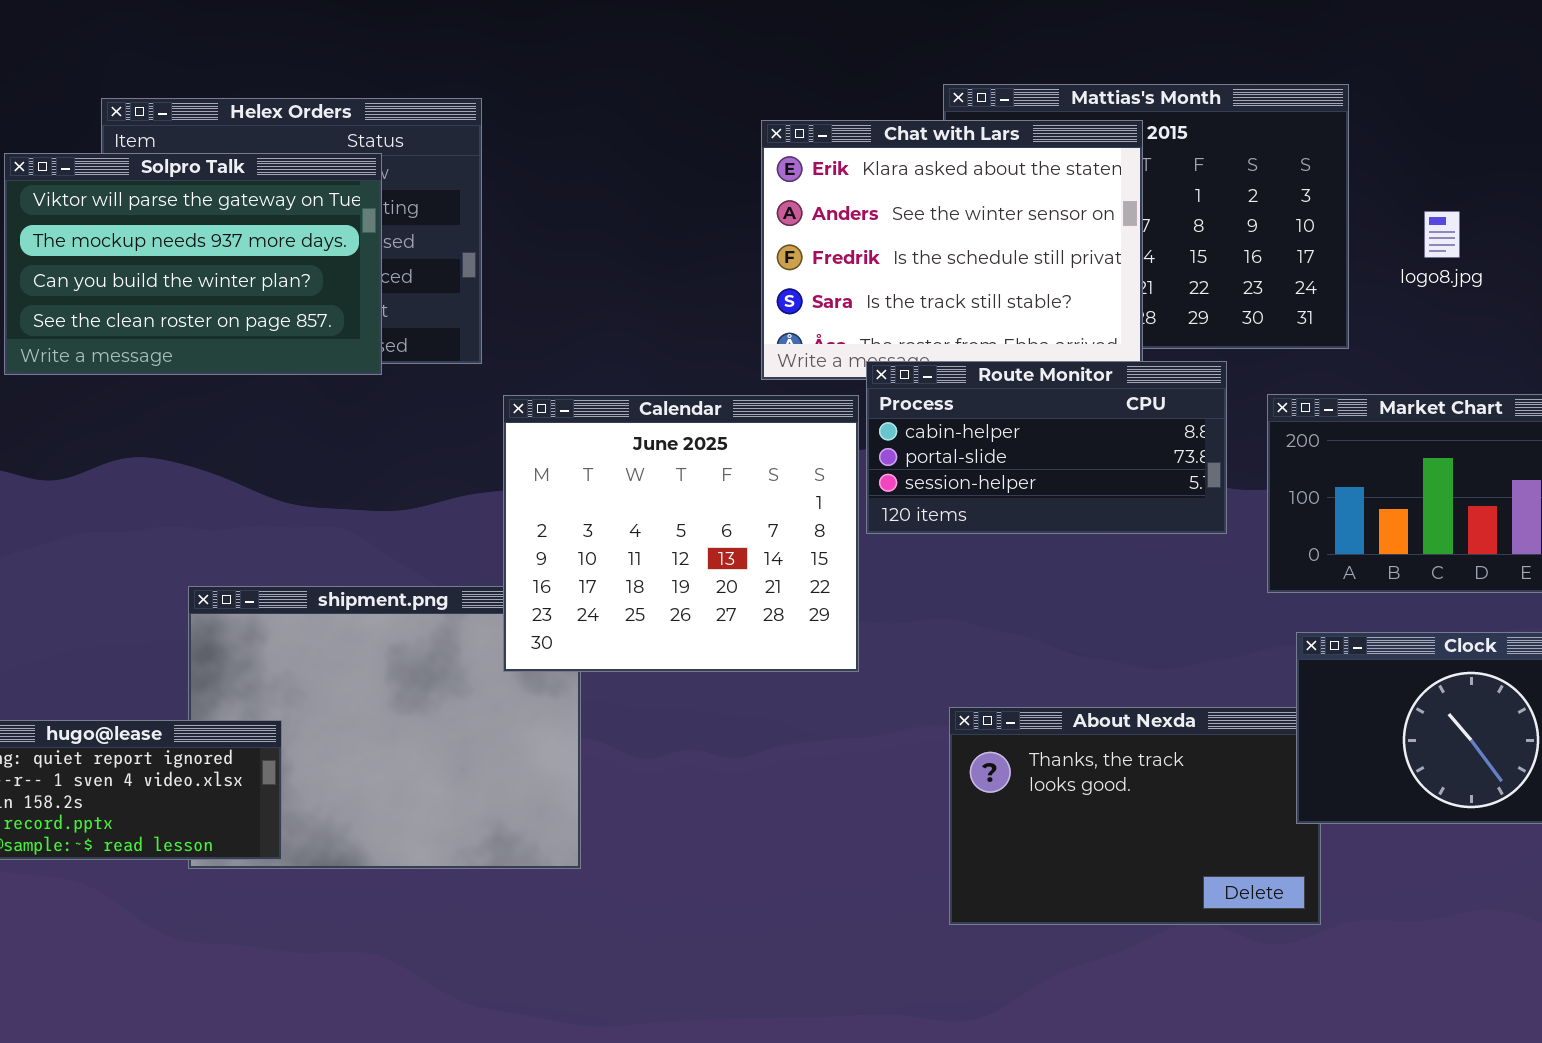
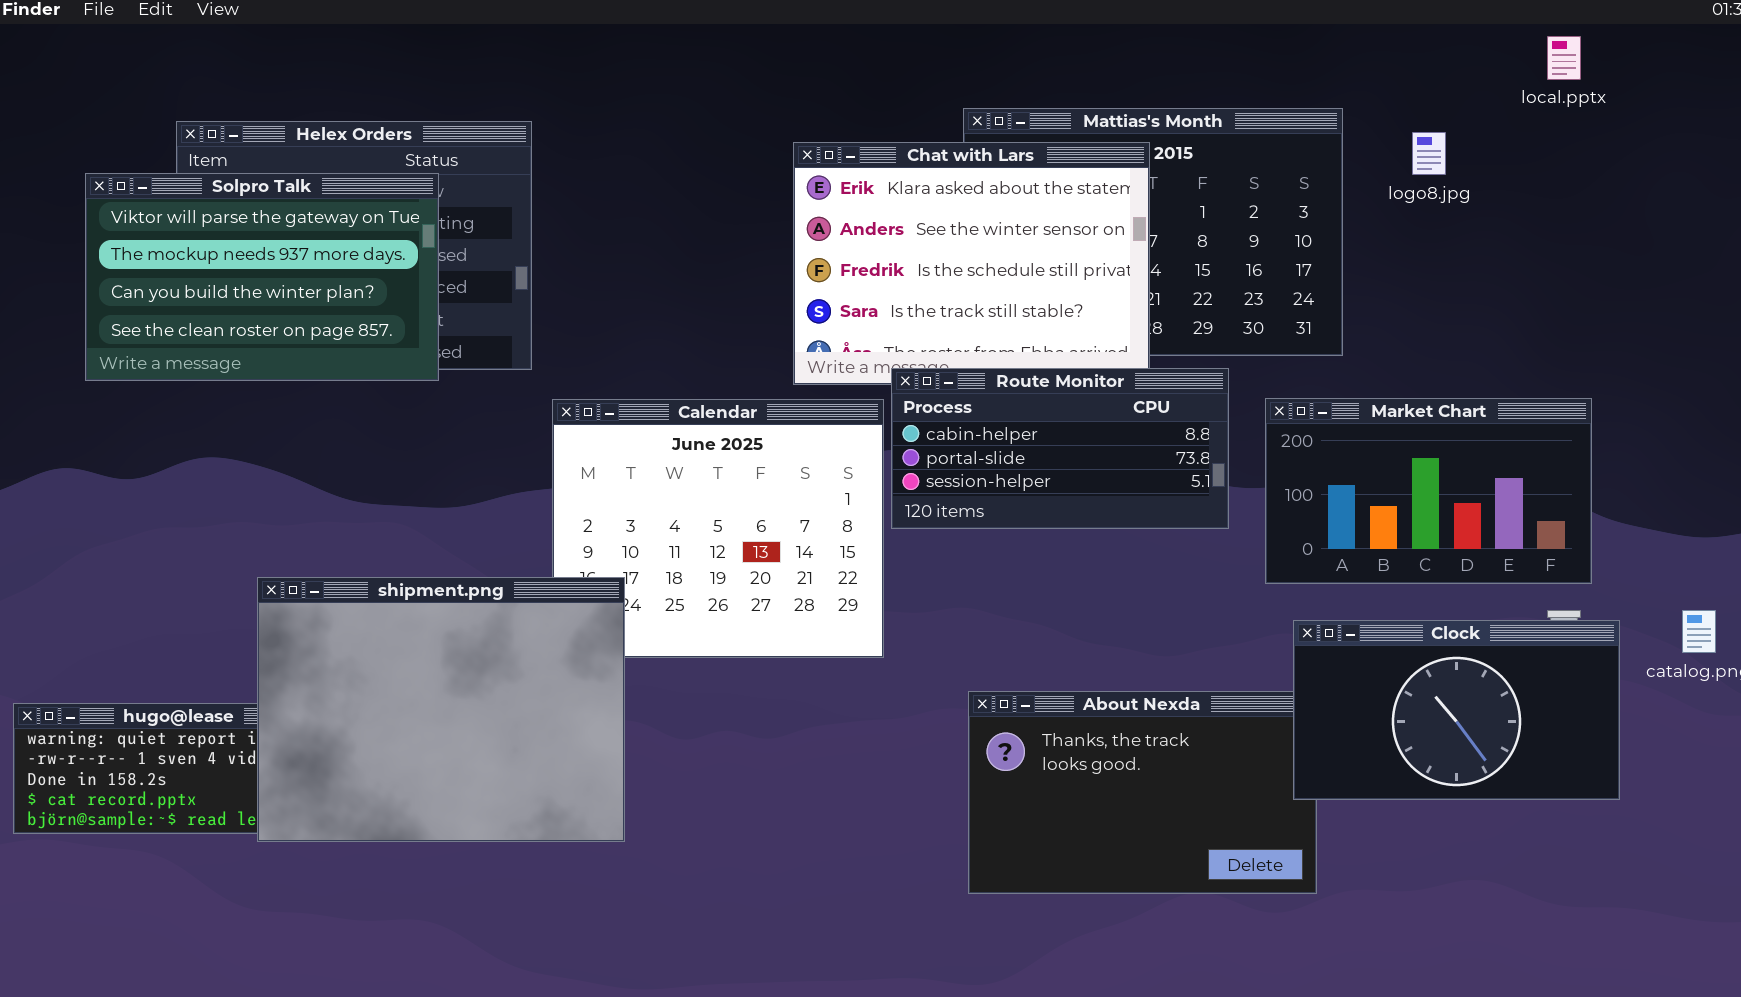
logo8.jpg: [1424,211,1460,258] -> [1412,132,1446,175], moved
shipment.png: [188,586,581,869] -> [257,577,625,842], raised

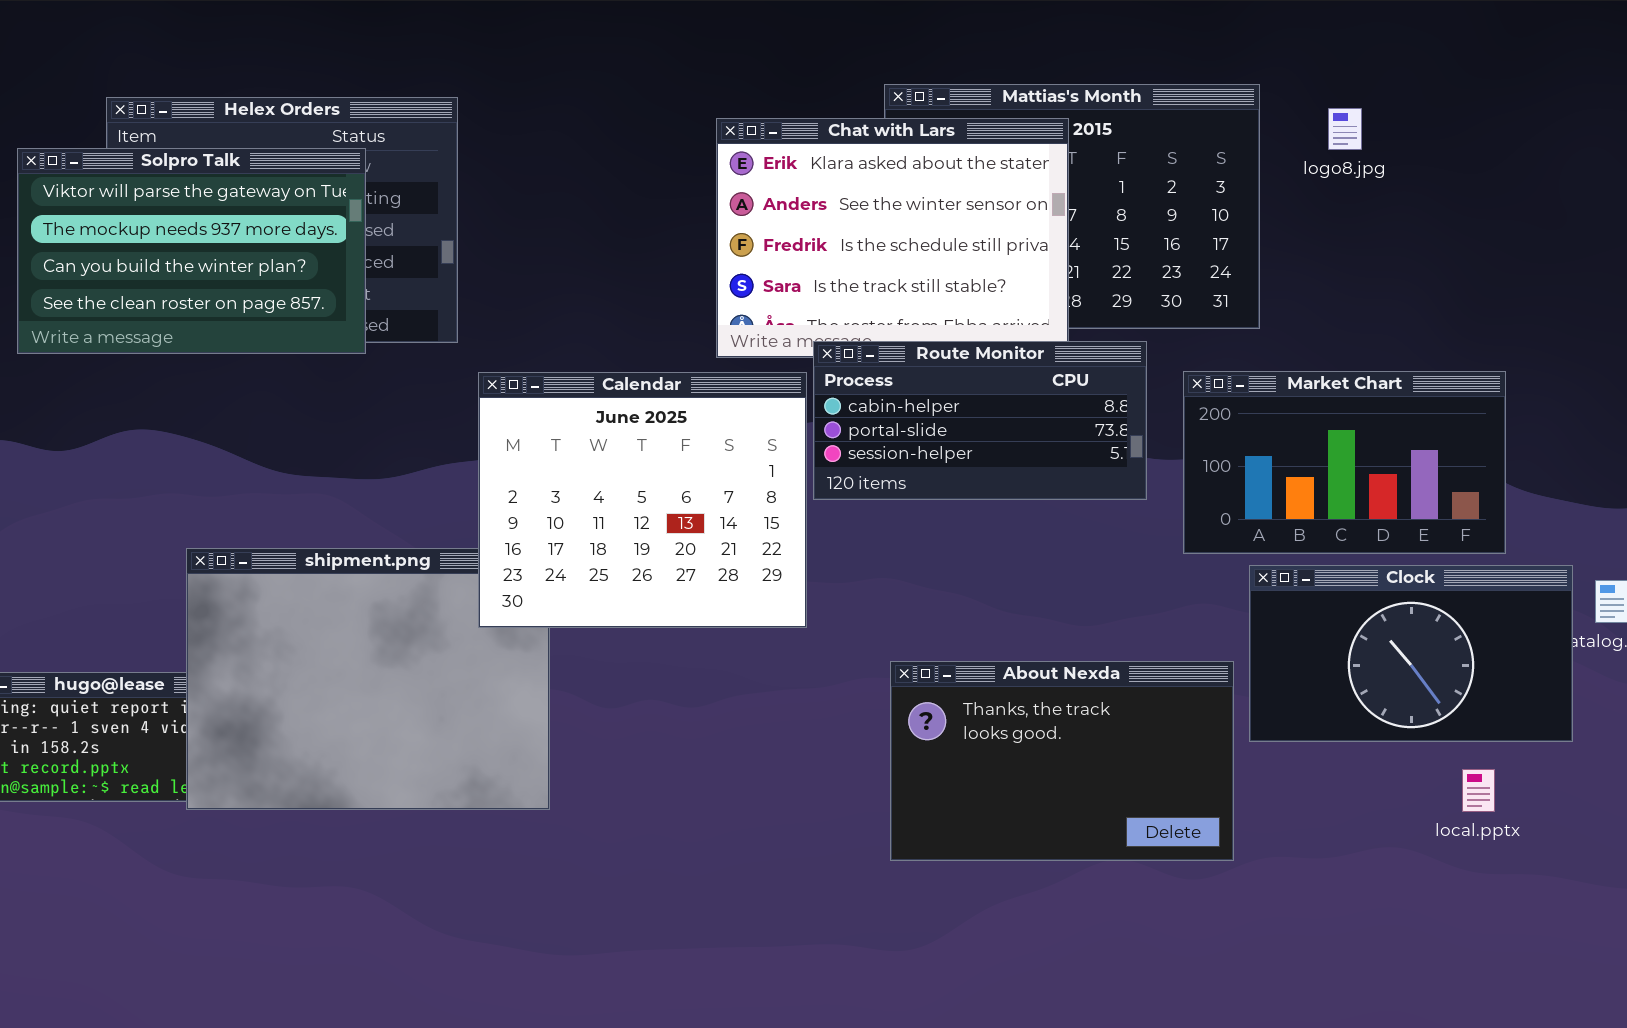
local.pptx: [1547,36,1581,80] -> [1462,769,1495,812], moved
Calendar: [552,399,884,658] -> [478,372,807,628], raised
Clock: [1293,620,1620,800] -> [1249,565,1573,742], moved

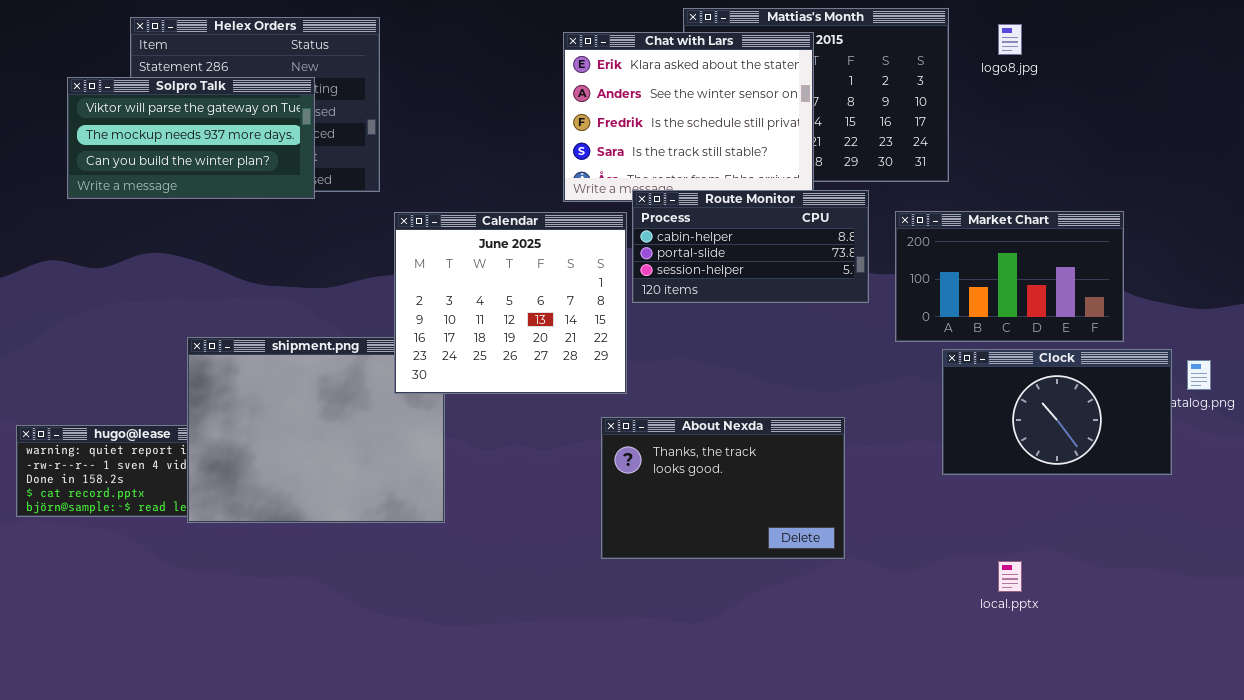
Solpro Talk: [17,148,366,354] -> [67,77,315,199], resized
About Nexda: [890,661,1234,861] -> [601,417,845,559], moved
local.pptx: [1462,769,1495,812] -> [998,561,1022,592], moved

